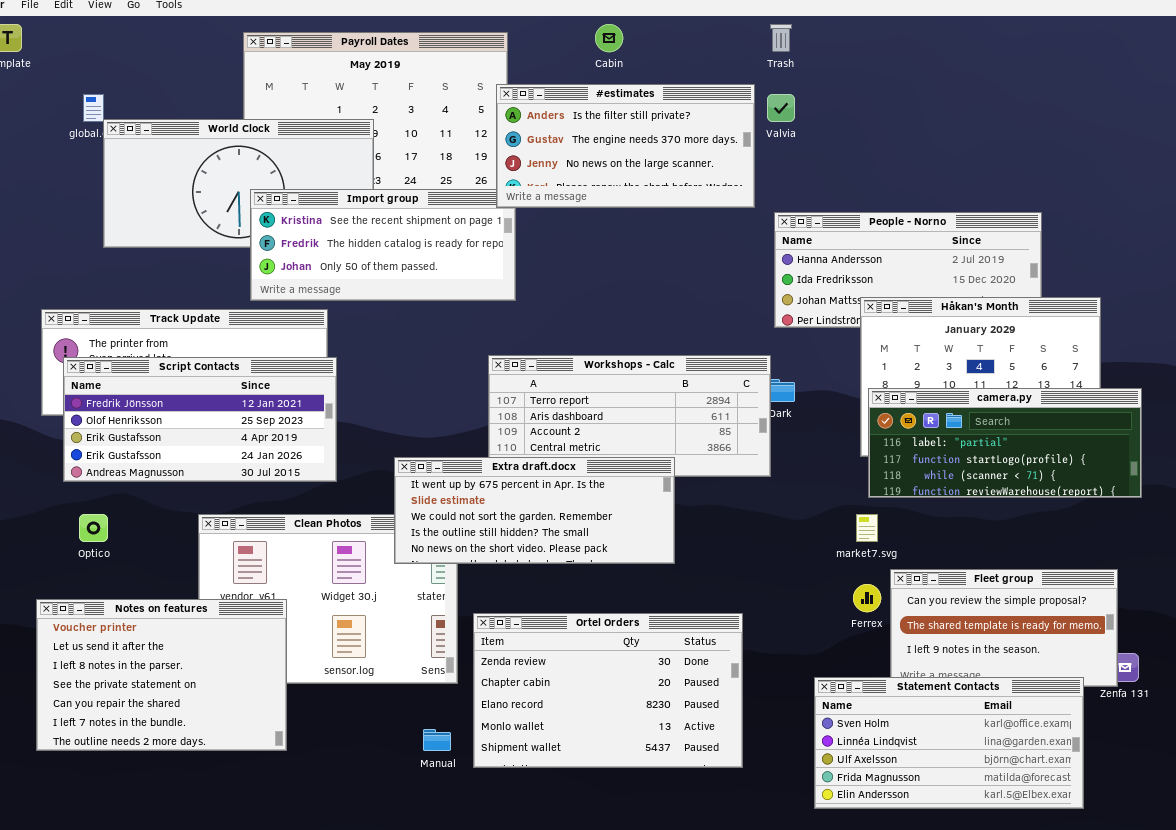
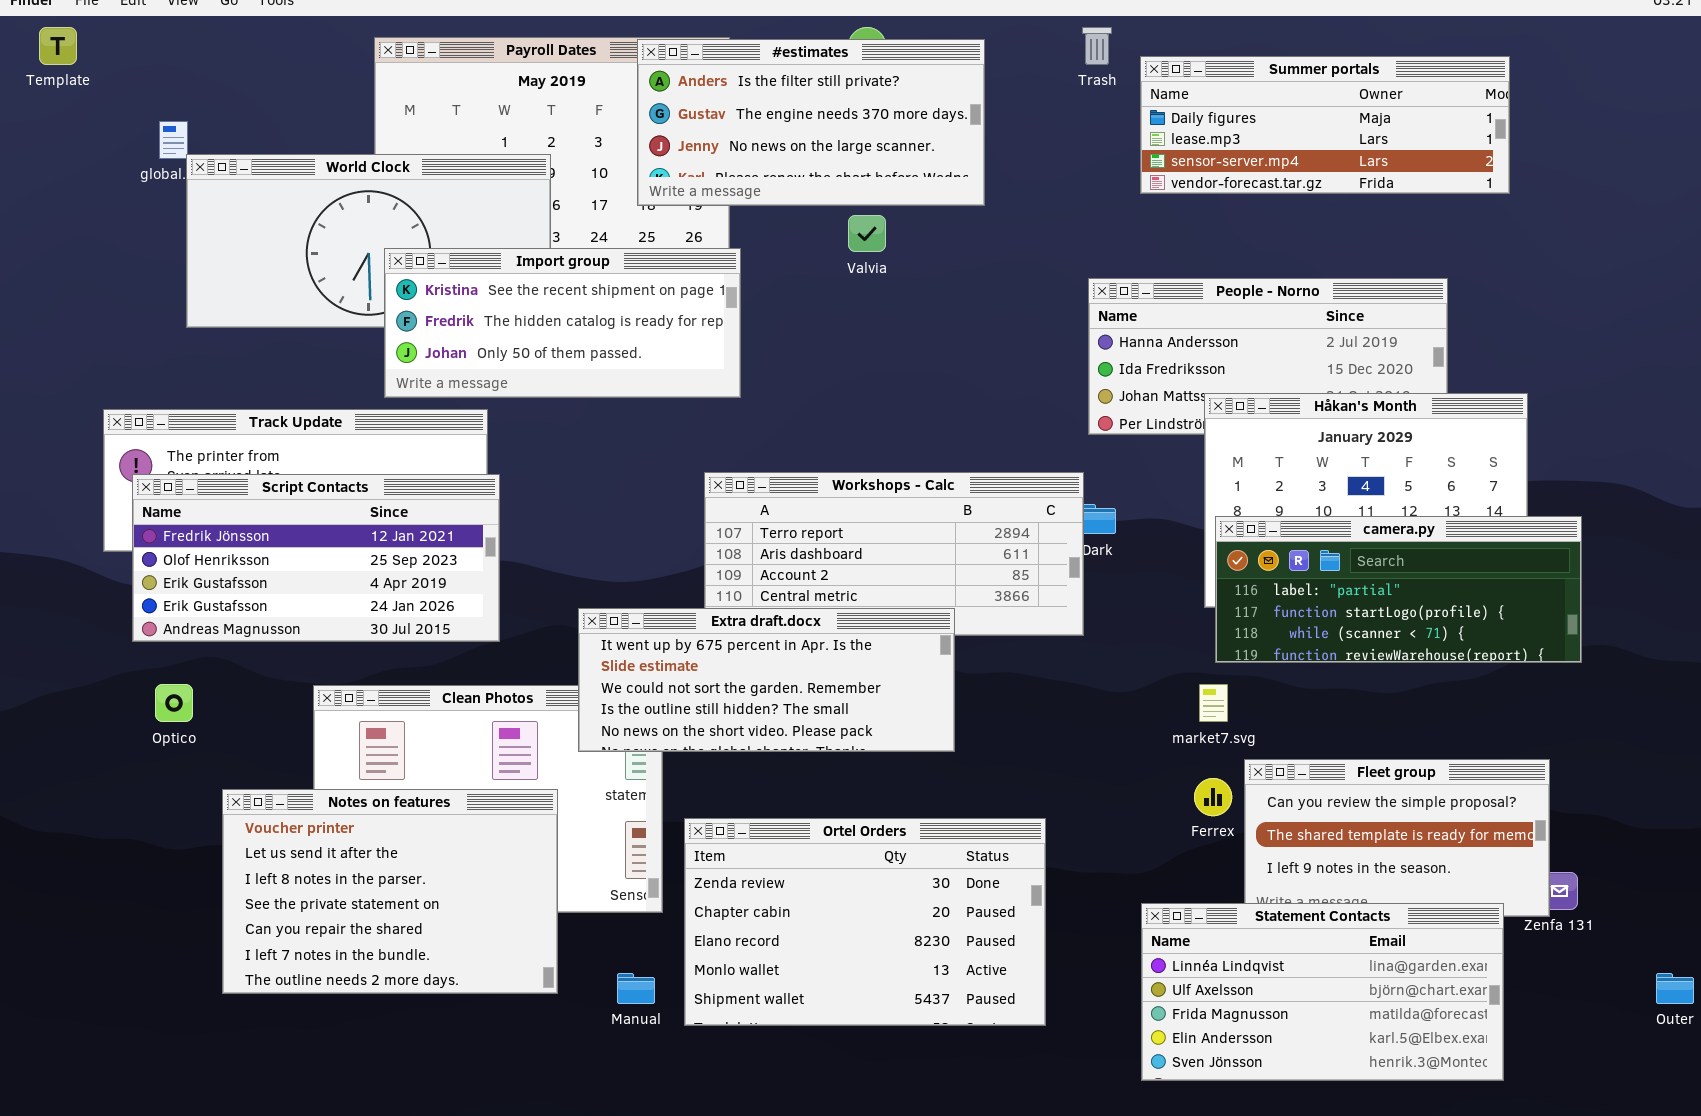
Summer portals: none -> [1140,56,1510,194], opened
#estimates: [496,84,755,208] -> [637,39,985,206], moved
Valvia: [767,94,795,122] -> [848,215,886,252], moved
Notes on features: [36,599,287,751] -> [222,789,558,994], moved
Statement Contacts: [814,677,1084,809] -> [1141,903,1504,1081], scrolled down 1 row

